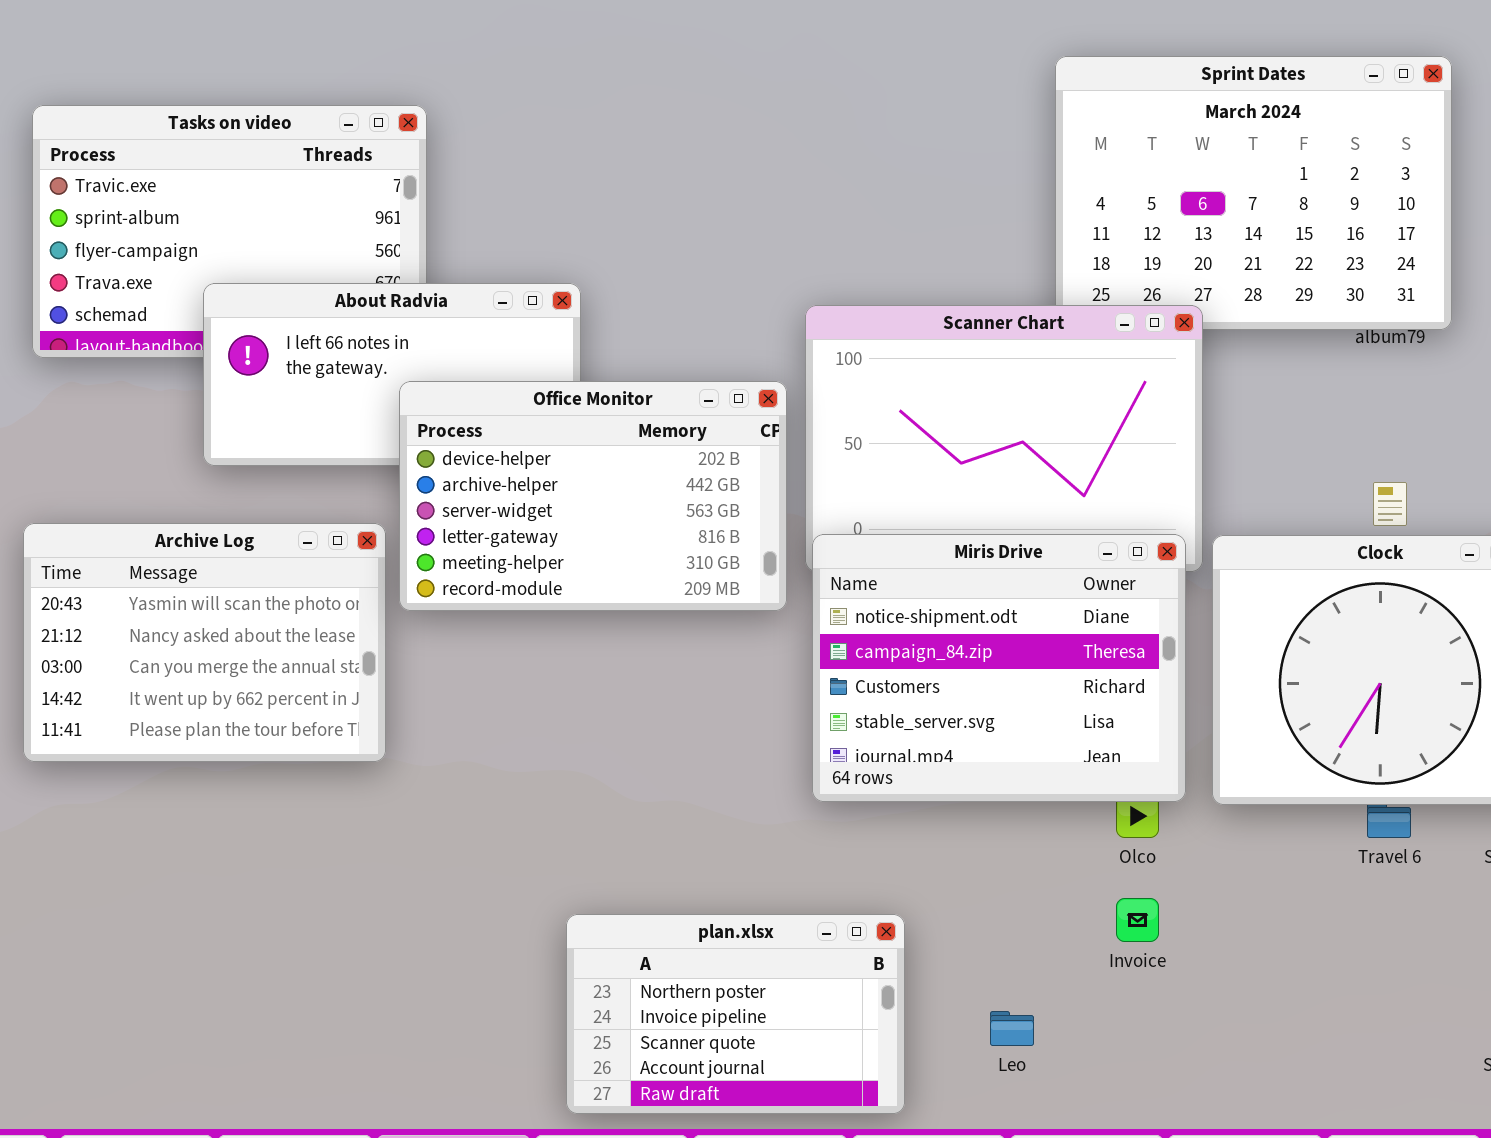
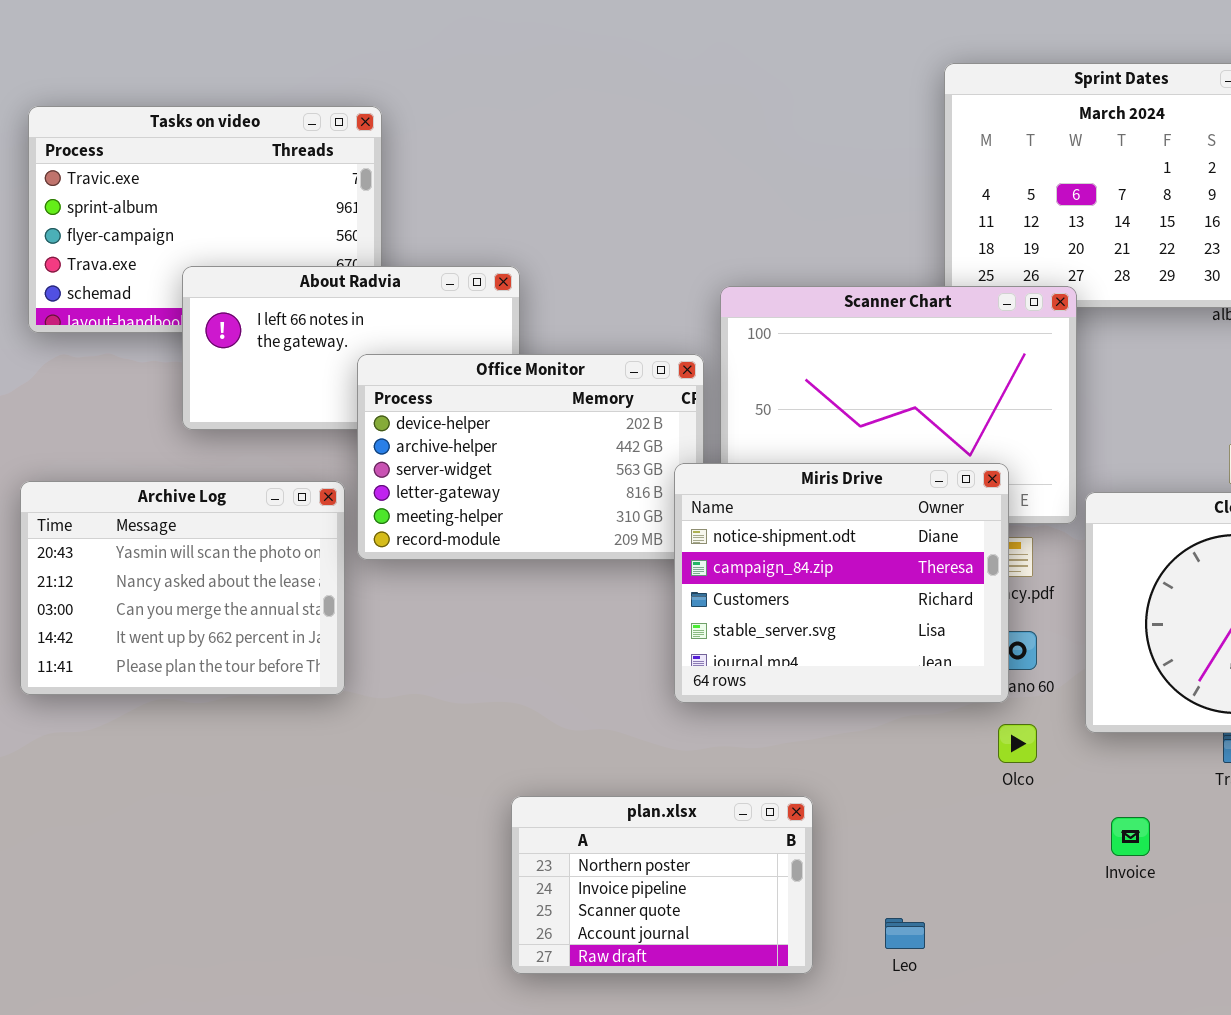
Miris Drive: [812,534,1186,802] -> [674,463,1009,703], moved
Invoice: [1116,898,1159,942] -> [1111,817,1150,856], moved
plan.xlsx: [566,914,905,1114] -> [511,796,813,974], moved

